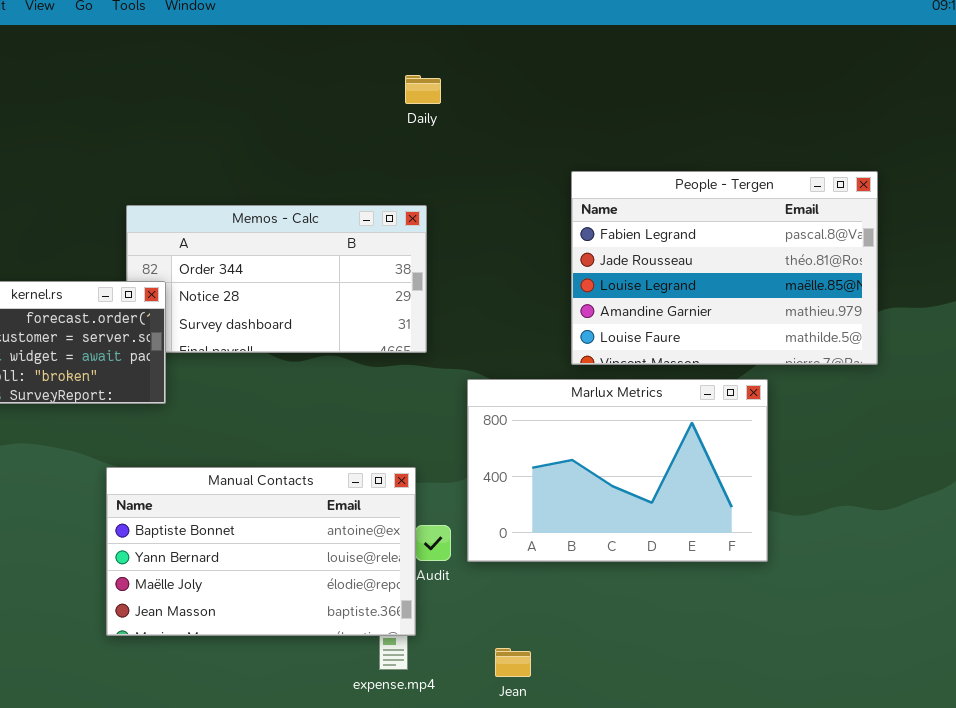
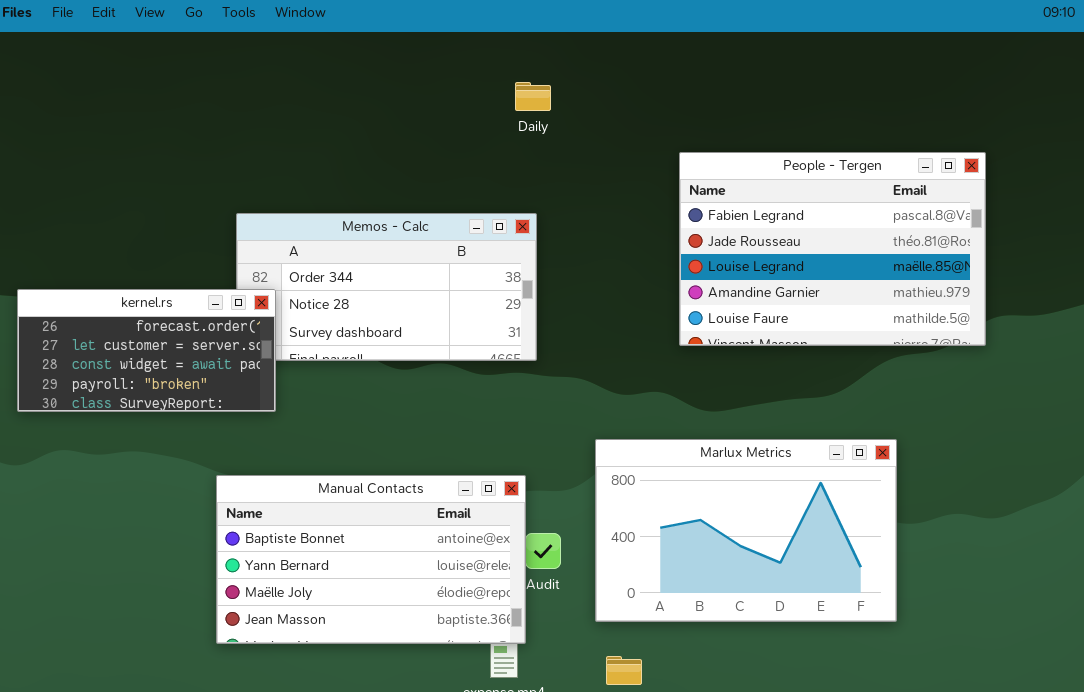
People - Tergen: [571,171,878,365] -> [679,152,986,346], moved
Marlux Metrics: [467,379,768,562] -> [595,439,897,622], moved

